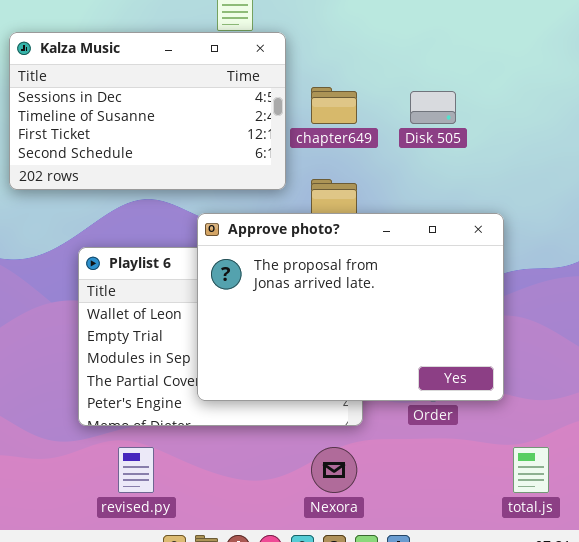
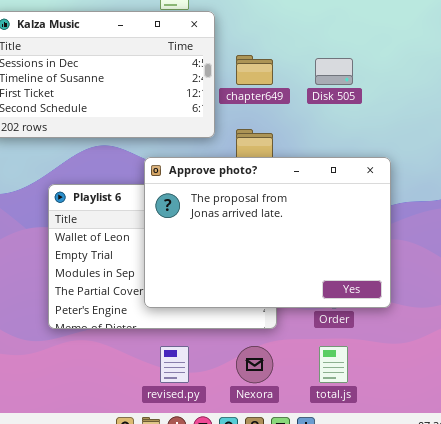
revised.py: [118,447,154,493] -> [160,346,189,383], moved
total.js: [513,447,549,493] -> [319,346,348,383], moved

